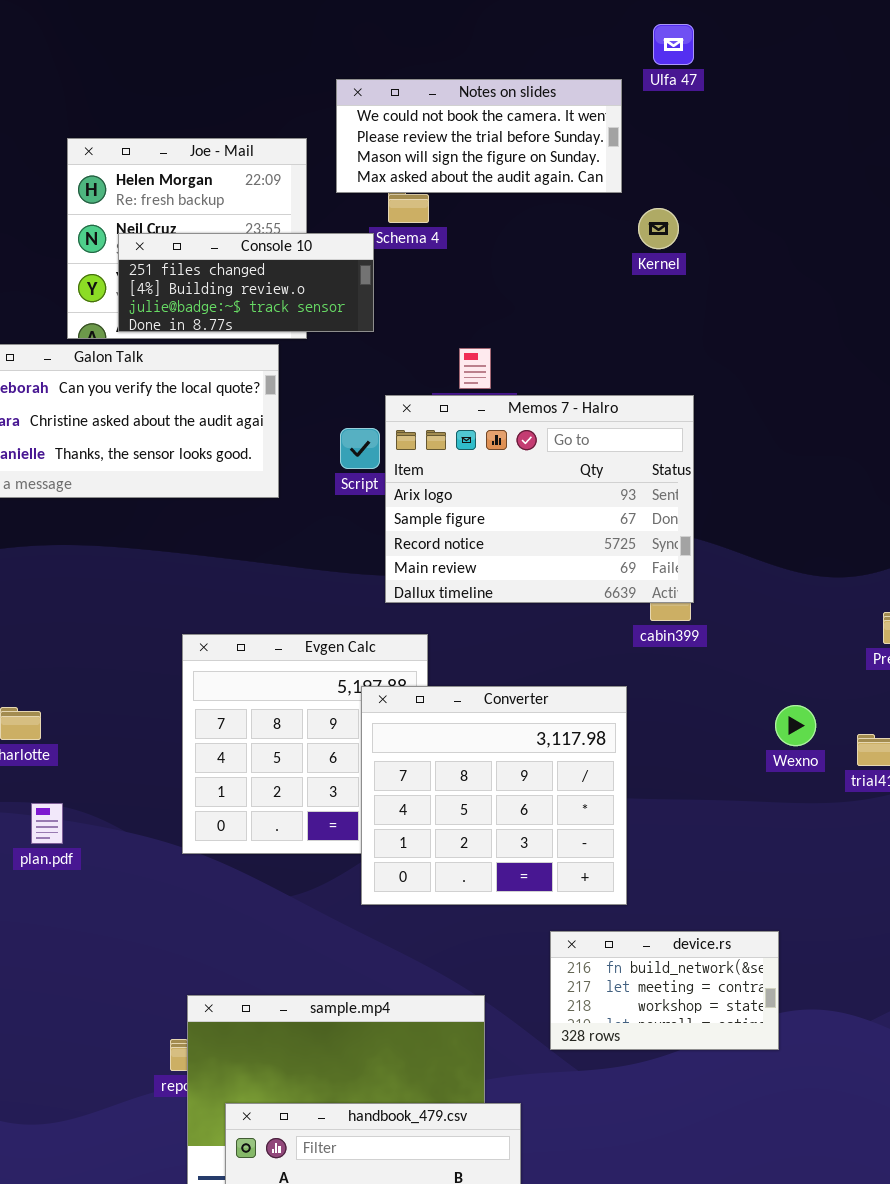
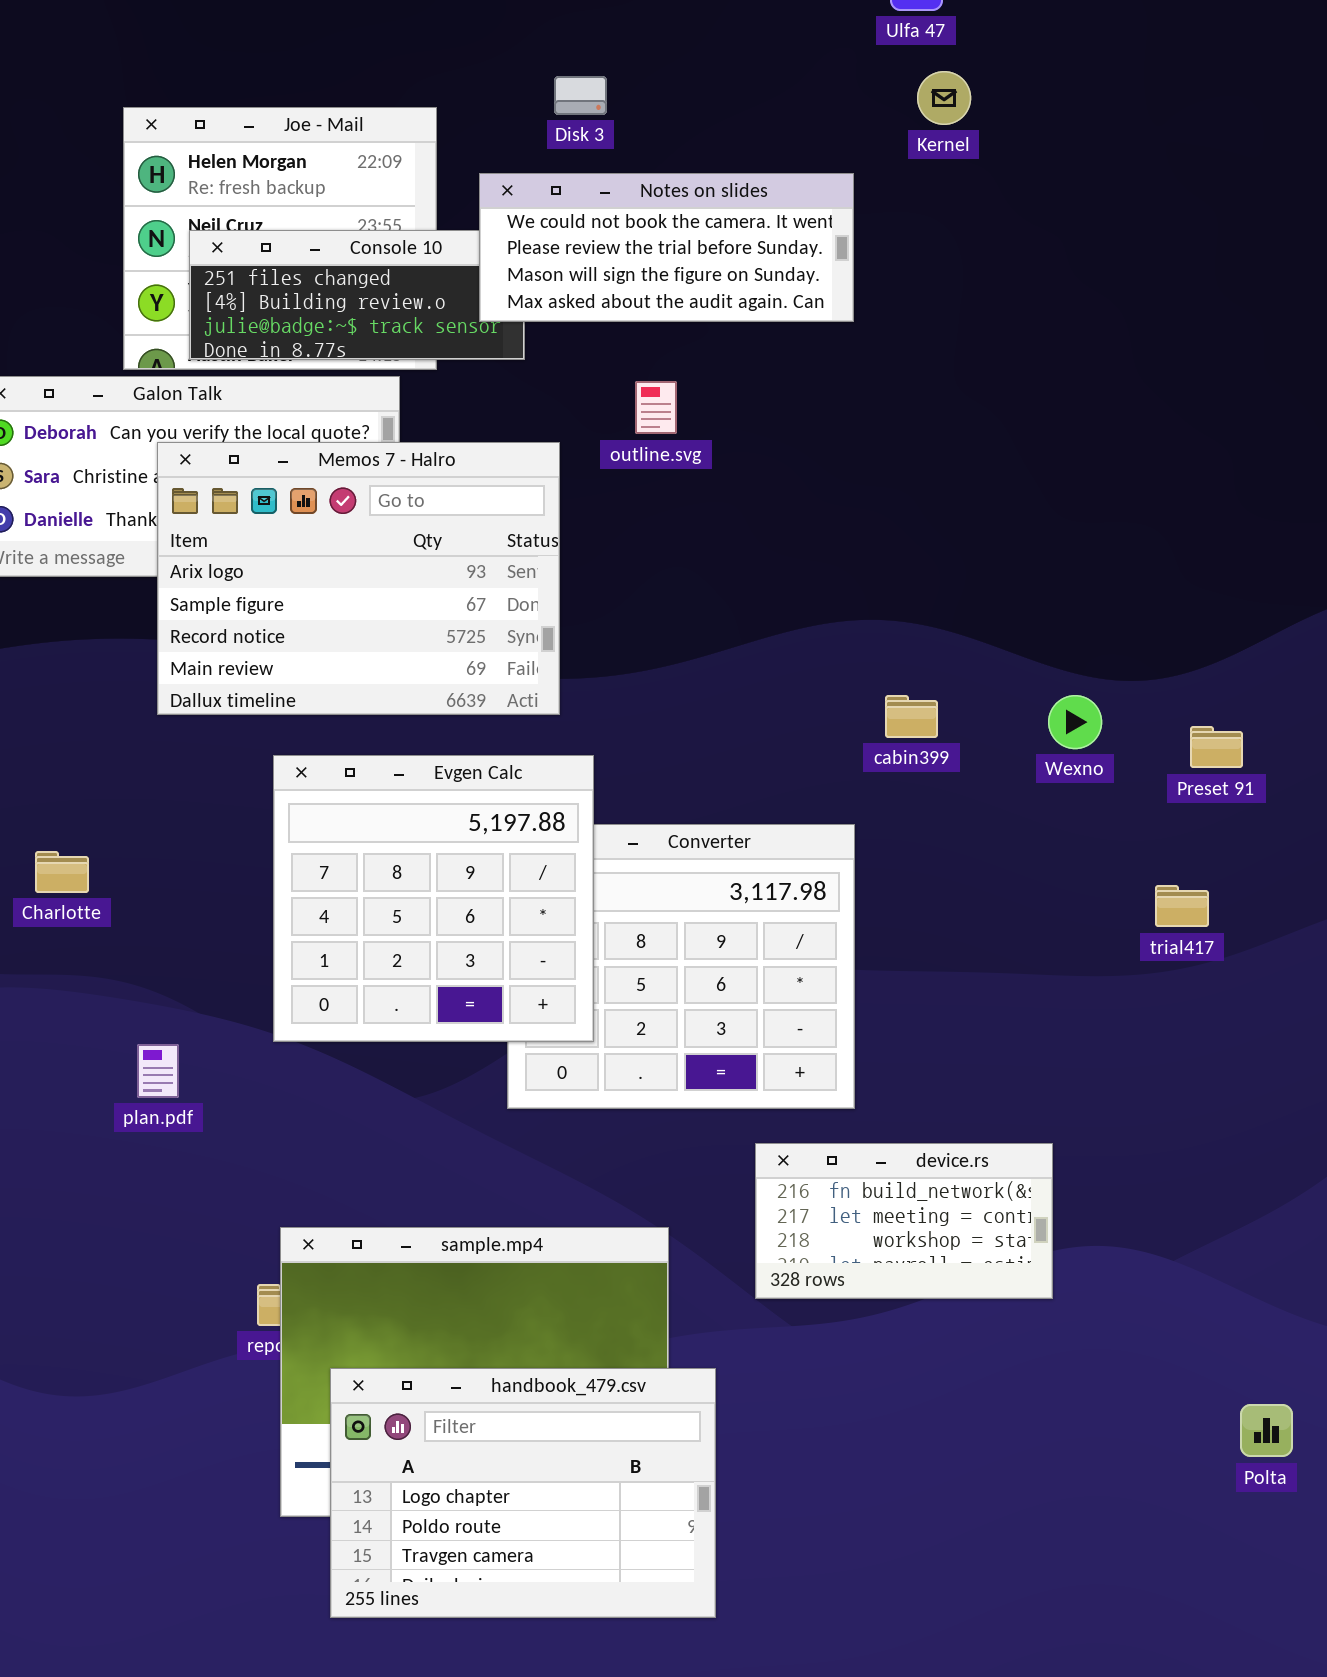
Notes on slides: [336,79,622,193] -> [479,173,854,322], moved
Kernel: [638,208,679,249] -> [917,71,971,125], moved
Memos 7 - Halro: [385,395,694,603] -> [157,442,560,715], moved
Evgen Calc: [182,634,428,854] -> [273,755,594,1042], raised
Wexno: [775,705,816,746] -> [1048,695,1102,749], moved
plan.pdf: [31,803,63,844] -> [137,1044,179,1098], moved

